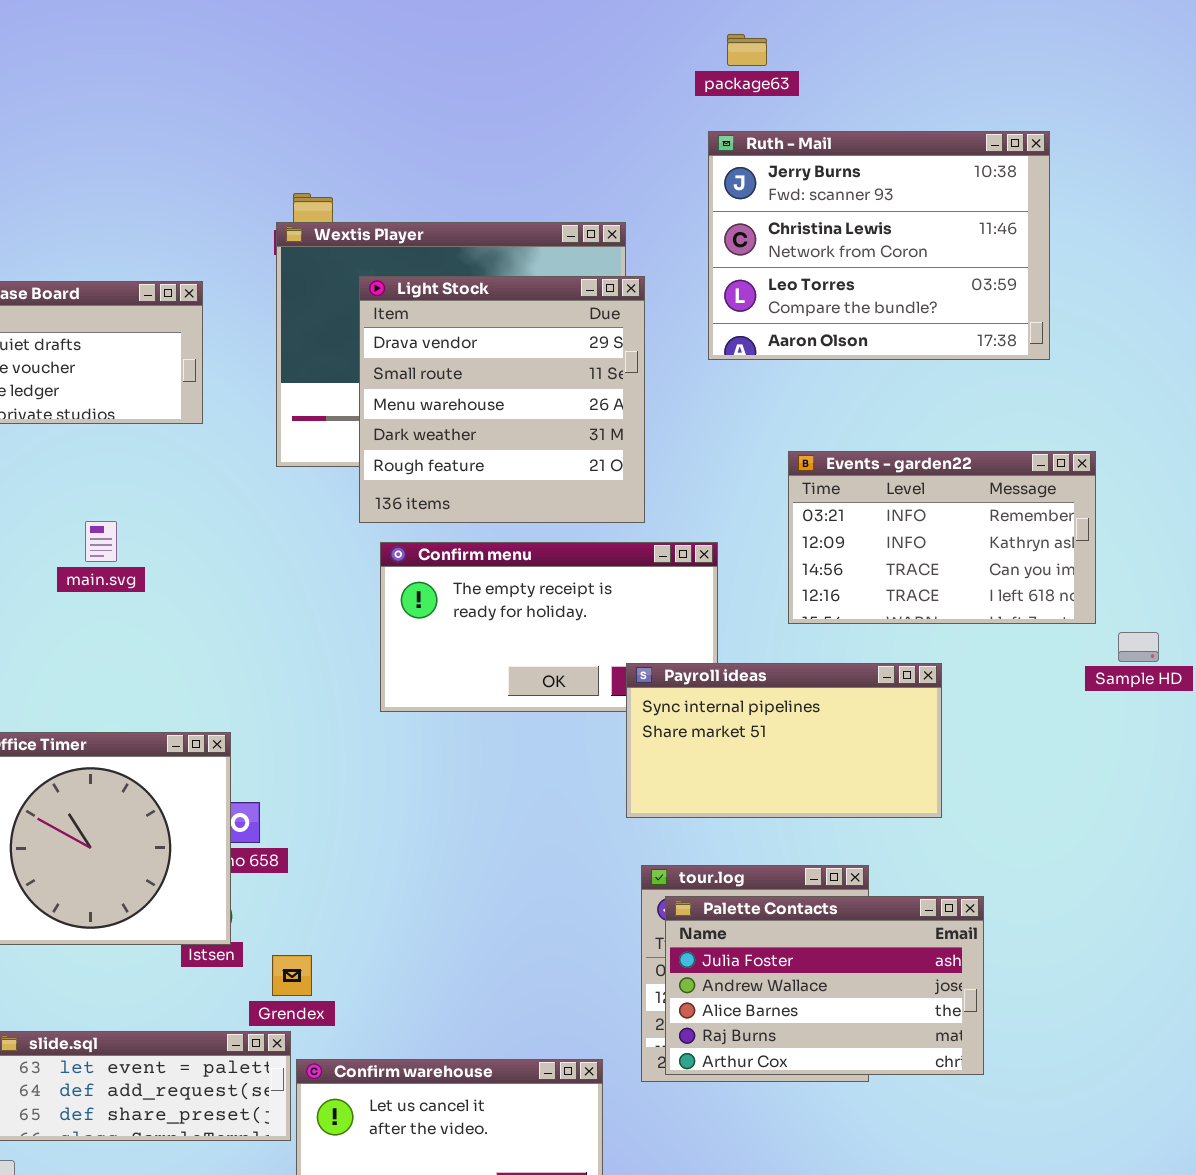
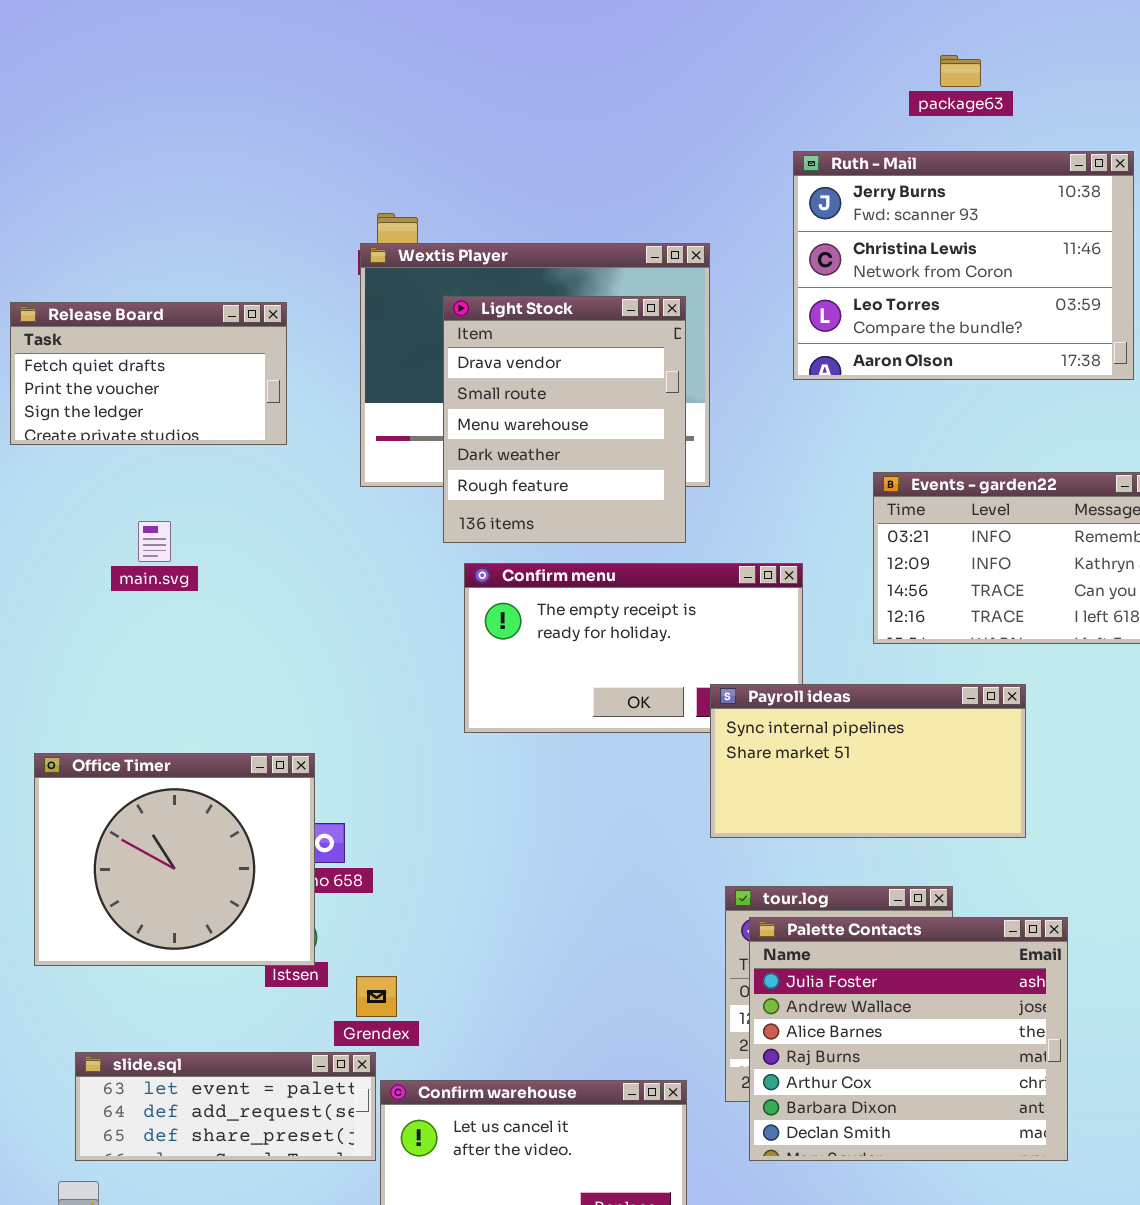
package63: [727,34,767,66] -> [940,55,981,87], moved
Light Stock: [359,276,645,523] -> [443,296,686,543], resized
main.svg: [85,521,117,562] -> [138,521,171,562], moved
Palette Contacts: [665,896,984,1075] -> [749,917,1068,1161], resized

